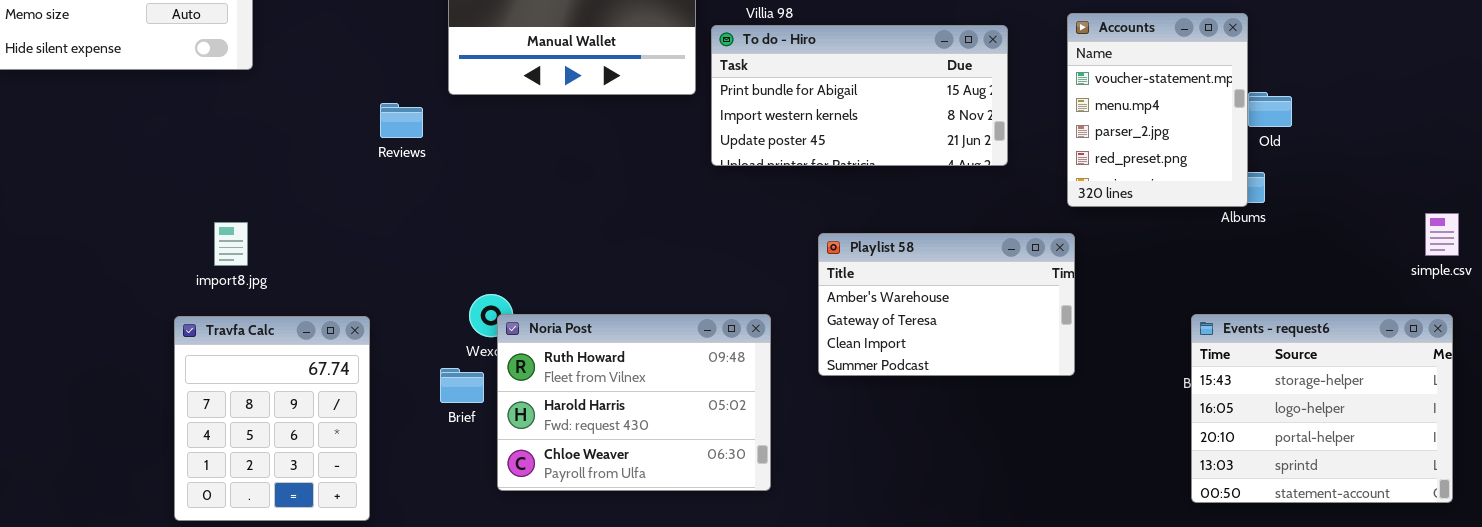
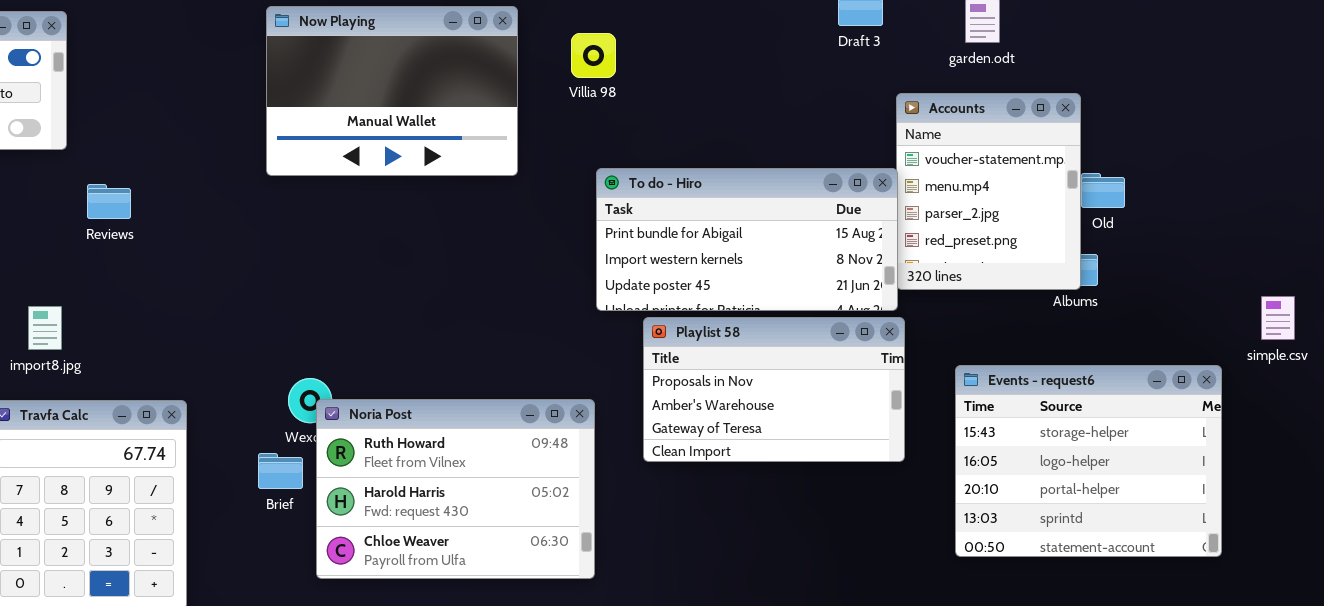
To do - Hiro: [711,25,1008,166] -> [596,168,898,311], moved
Reviews: [380,103,423,138] -> [87,184,131,219], moved
Playlist 58: [818,233,1075,376] -> [643,317,905,462], scrolled up 1 row
Events - request6: [1191,314,1453,503] -> [955,365,1222,557], moved

